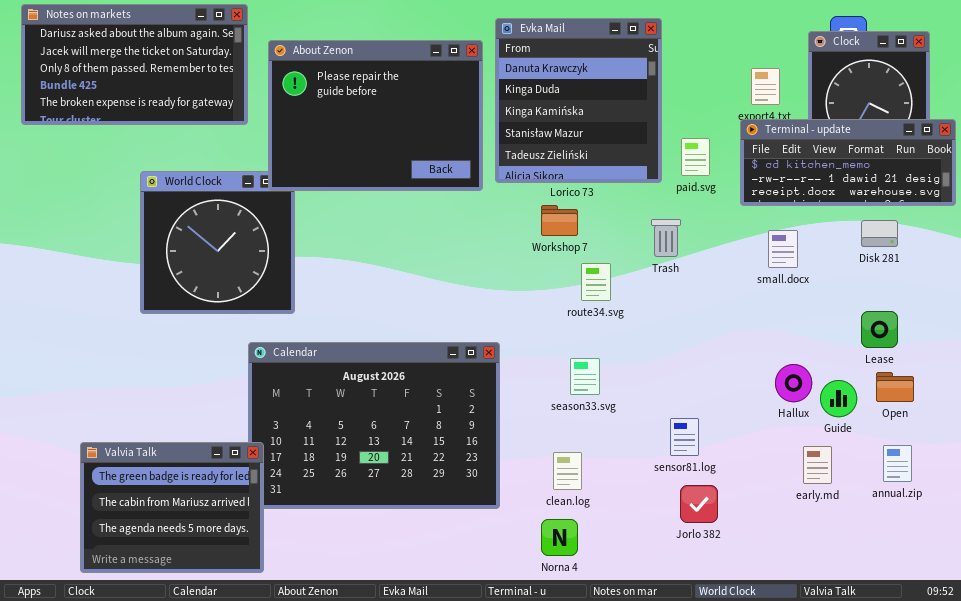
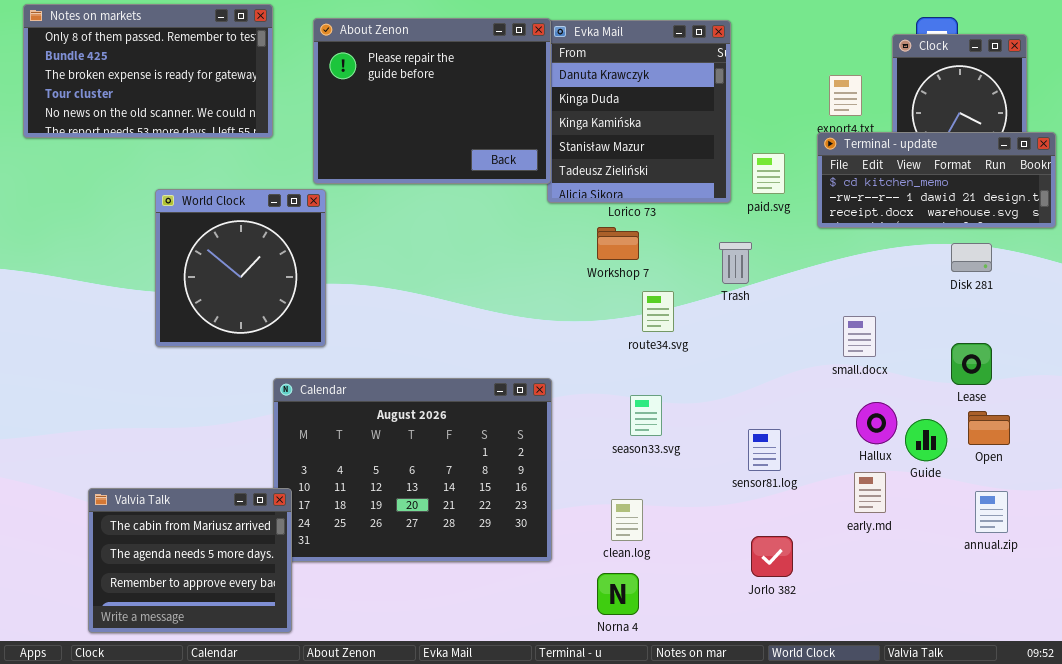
Notes on markets: [21,4,248,125] -> [23,4,273,138], scrolled down 2 rows
About Zenon: [268,40,483,191] -> [313,18,551,184], moved
small.docx: [768,230,798,268] -> [843,316,876,357], moved
sensor81.log: [670,418,699,456] -> [748,429,781,471], moved
Valvia Talk: [80,442,264,573] -> [88,488,292,633], scrolled down 1 row
early.md: [803,446,832,484] -> [854,472,886,513], moved

